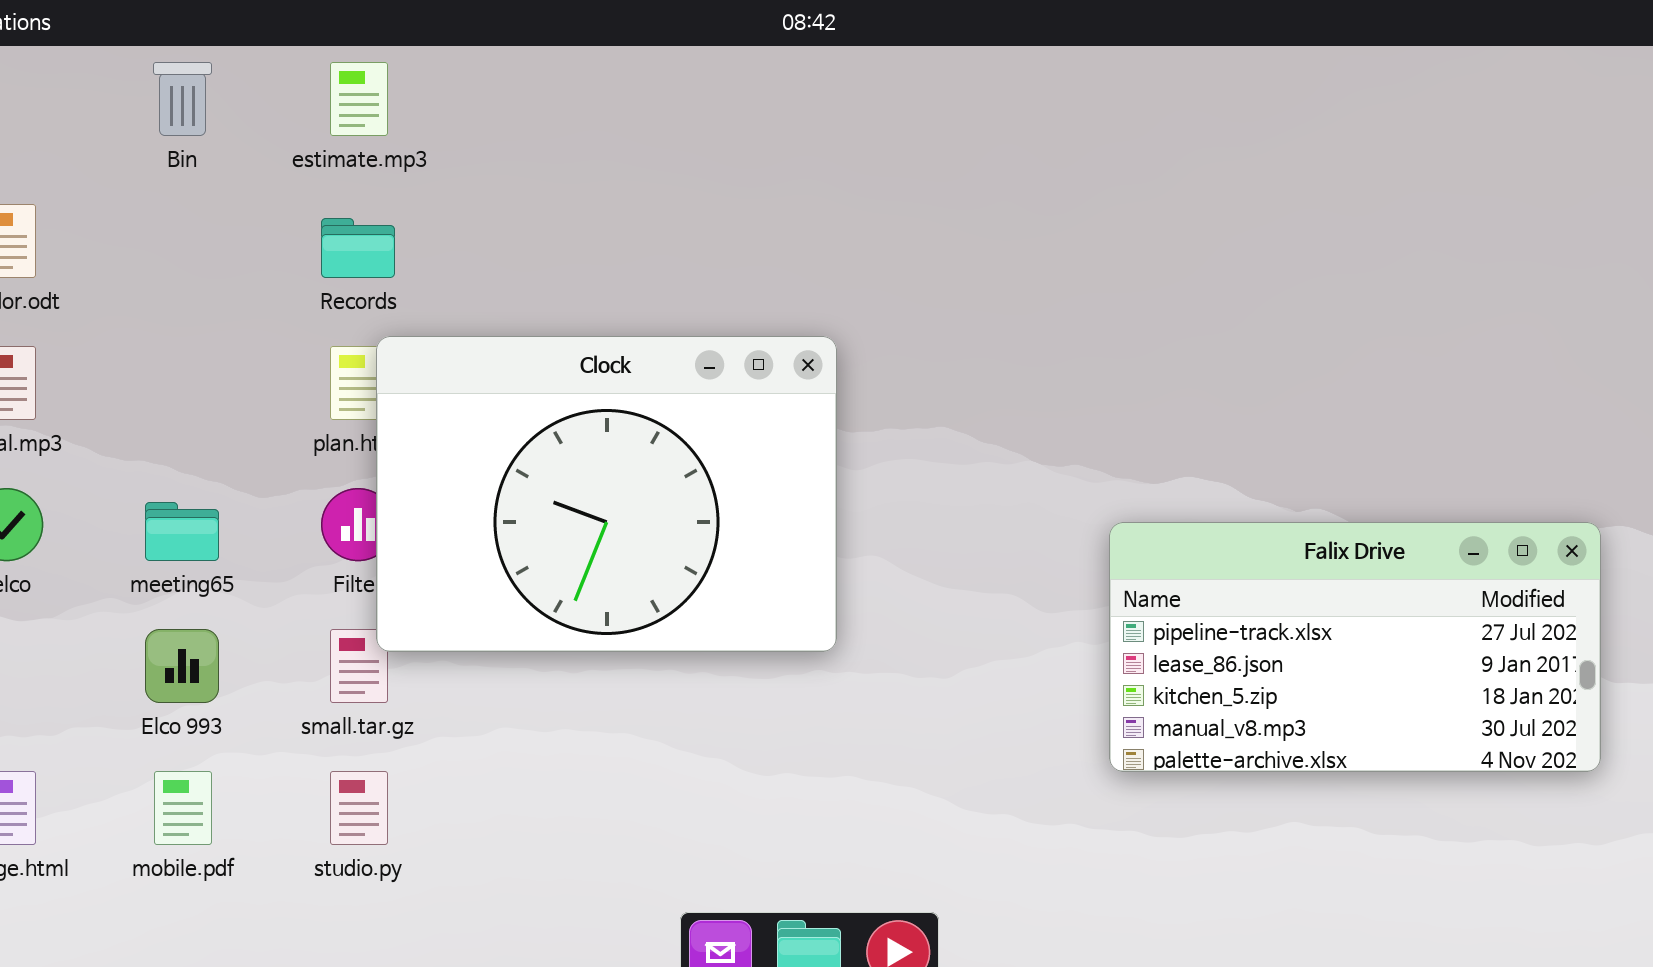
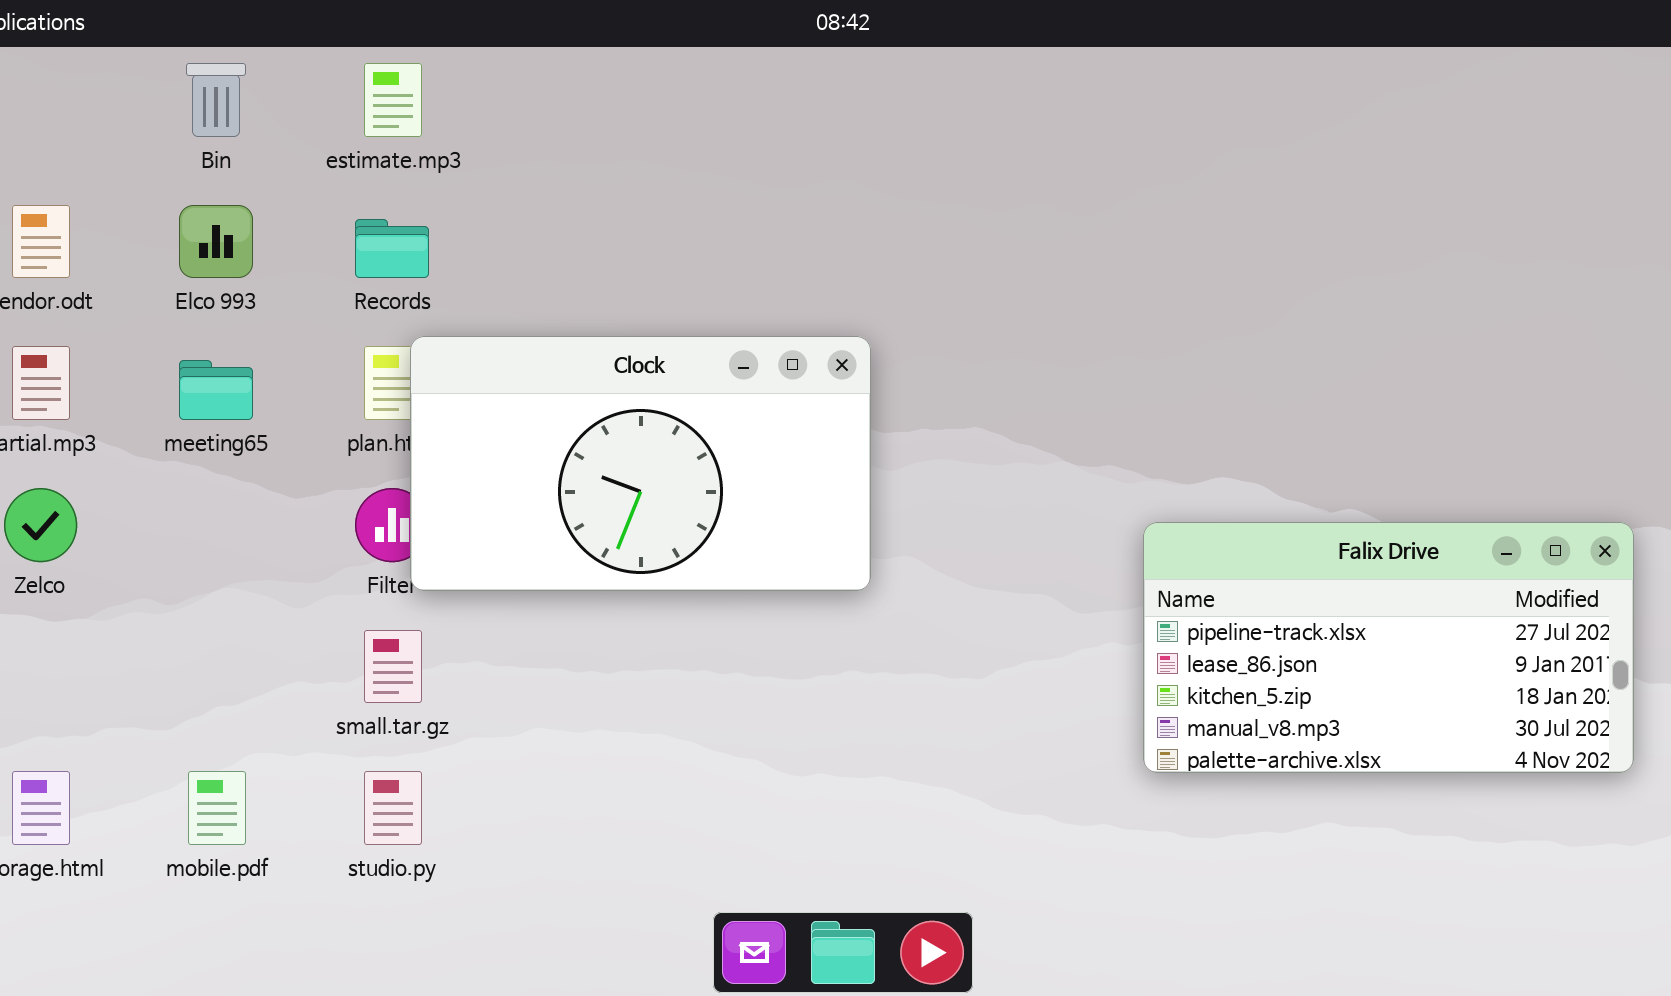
Clock: [376,336,837,652] -> [410,336,871,591], resized
meeting65: [145,502,219,561] -> [179,360,253,420], moved
Elco 993: [145,629,219,703] -> [179,205,253,278], moved

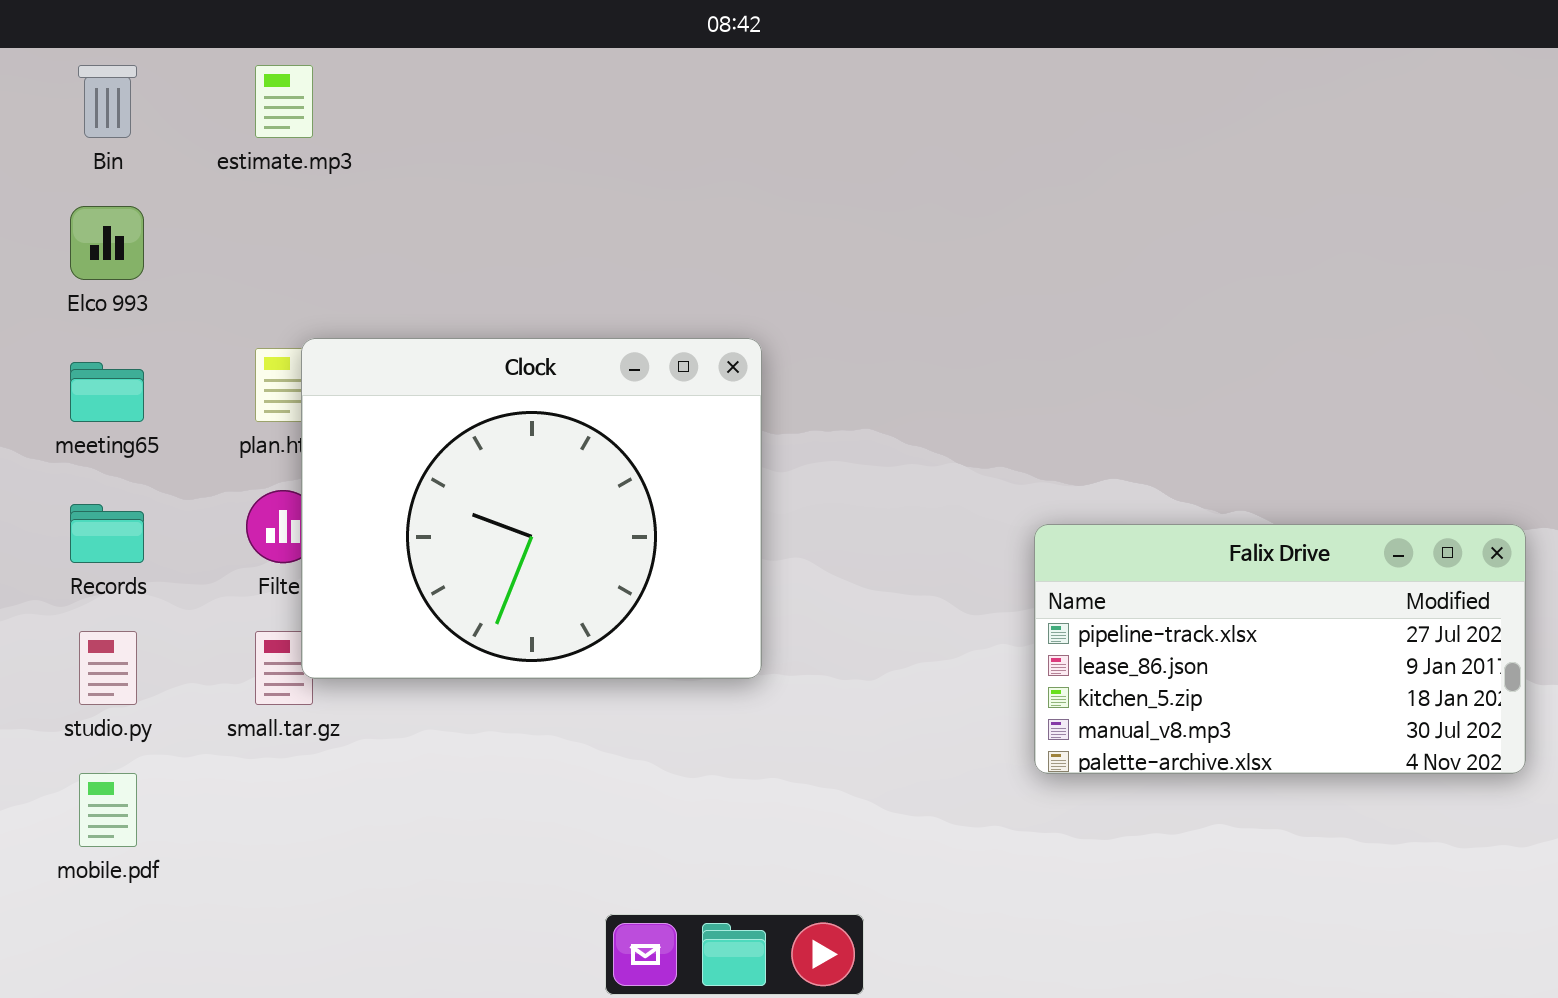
Records: [355,219,429,278] -> [70,504,144,563], moved
Clock: [410,336,871,591] -> [301,338,762,679], resized
studio.py: [364,771,422,845] -> [79,631,137,705], moved

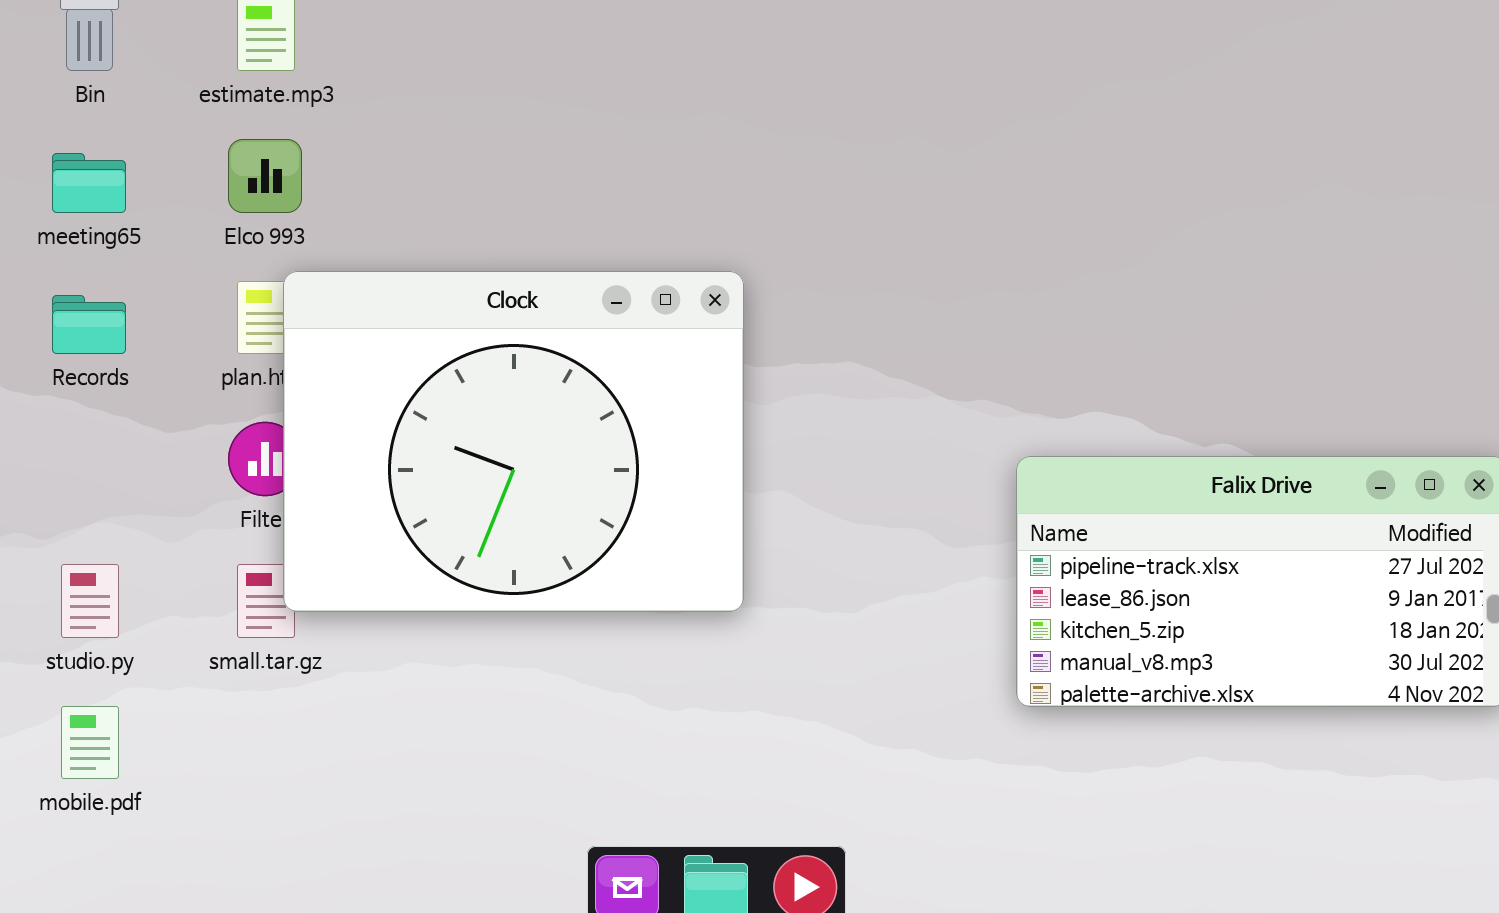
Elco 993: [70,206,144,280] -> [228,139,302,213], moved
meeting65: [70,362,144,422] -> [52,153,126,213], moved
Records: [70,504,144,563] -> [52,295,126,354], moved

